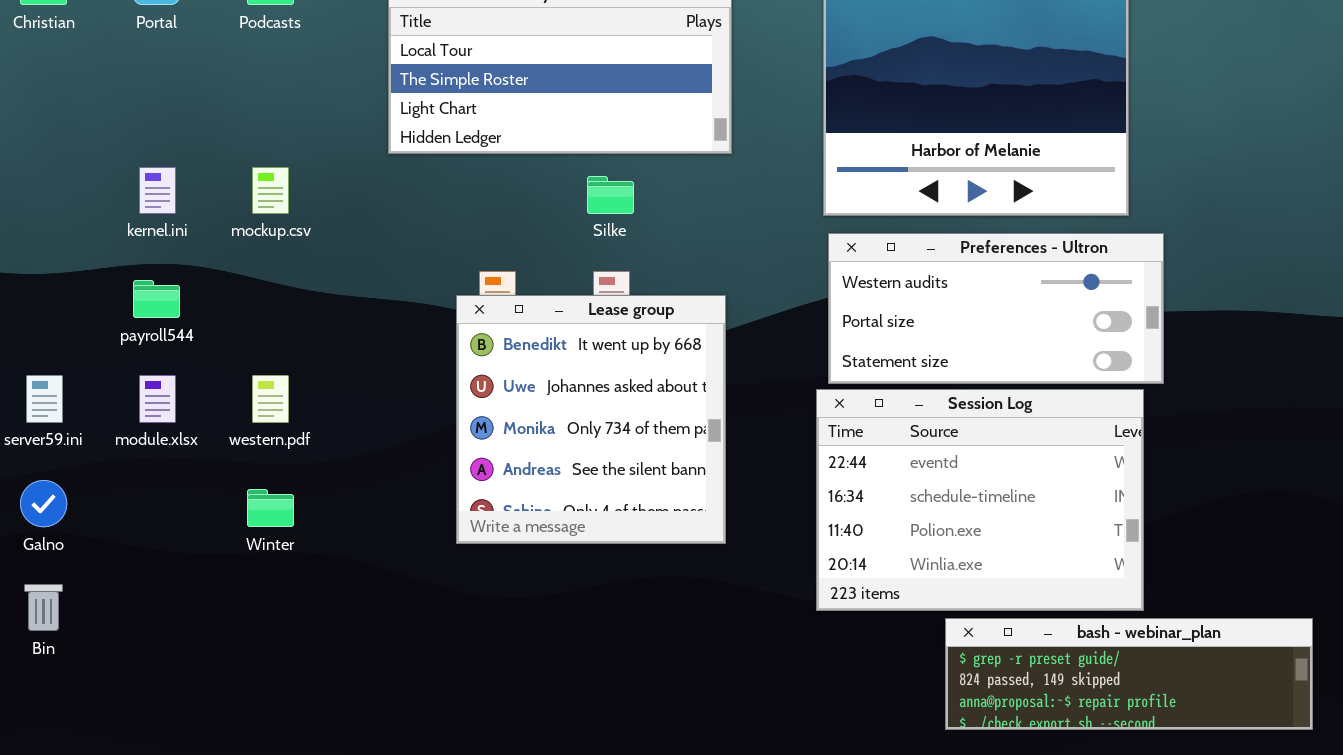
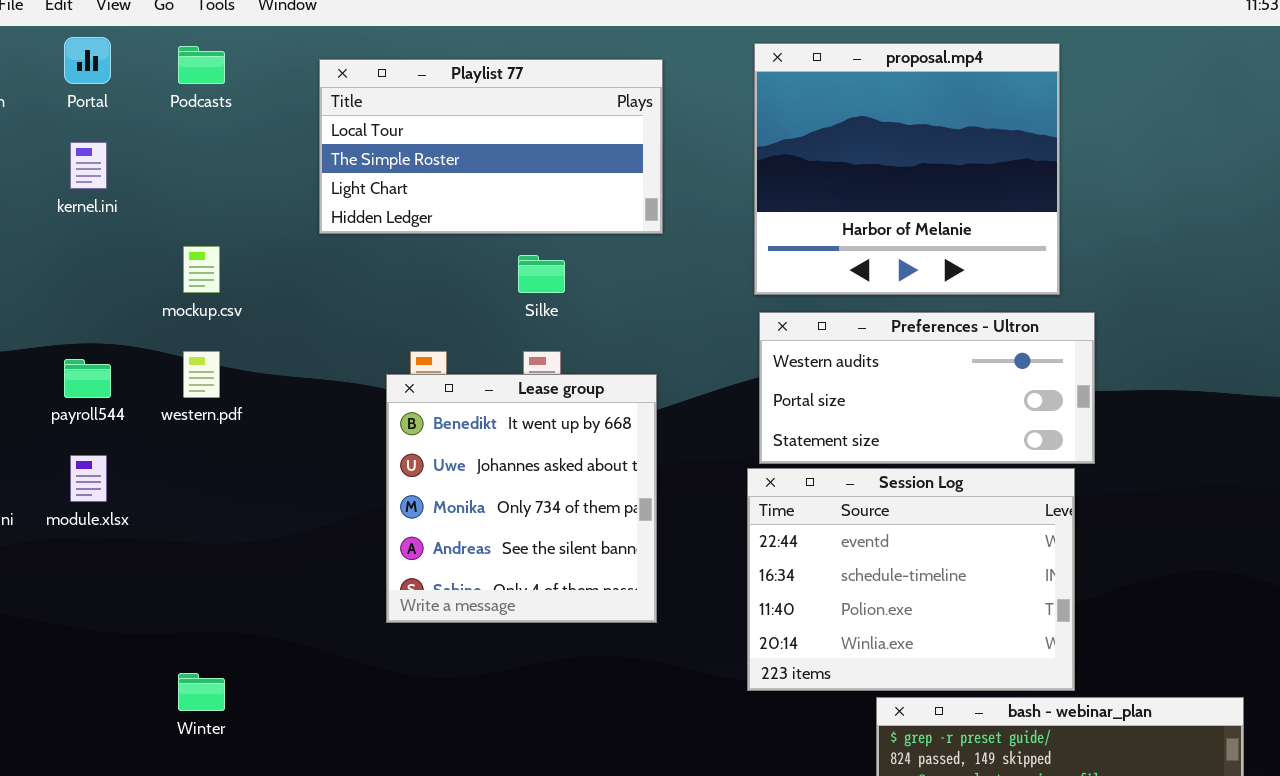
kernel.ini: [139,167,176,214] -> [70,142,107,189], moved
western.pdf: [252,375,289,423] -> [183,351,220,398], moved
Winter: [247,489,294,527] -> [178,673,225,711], moved

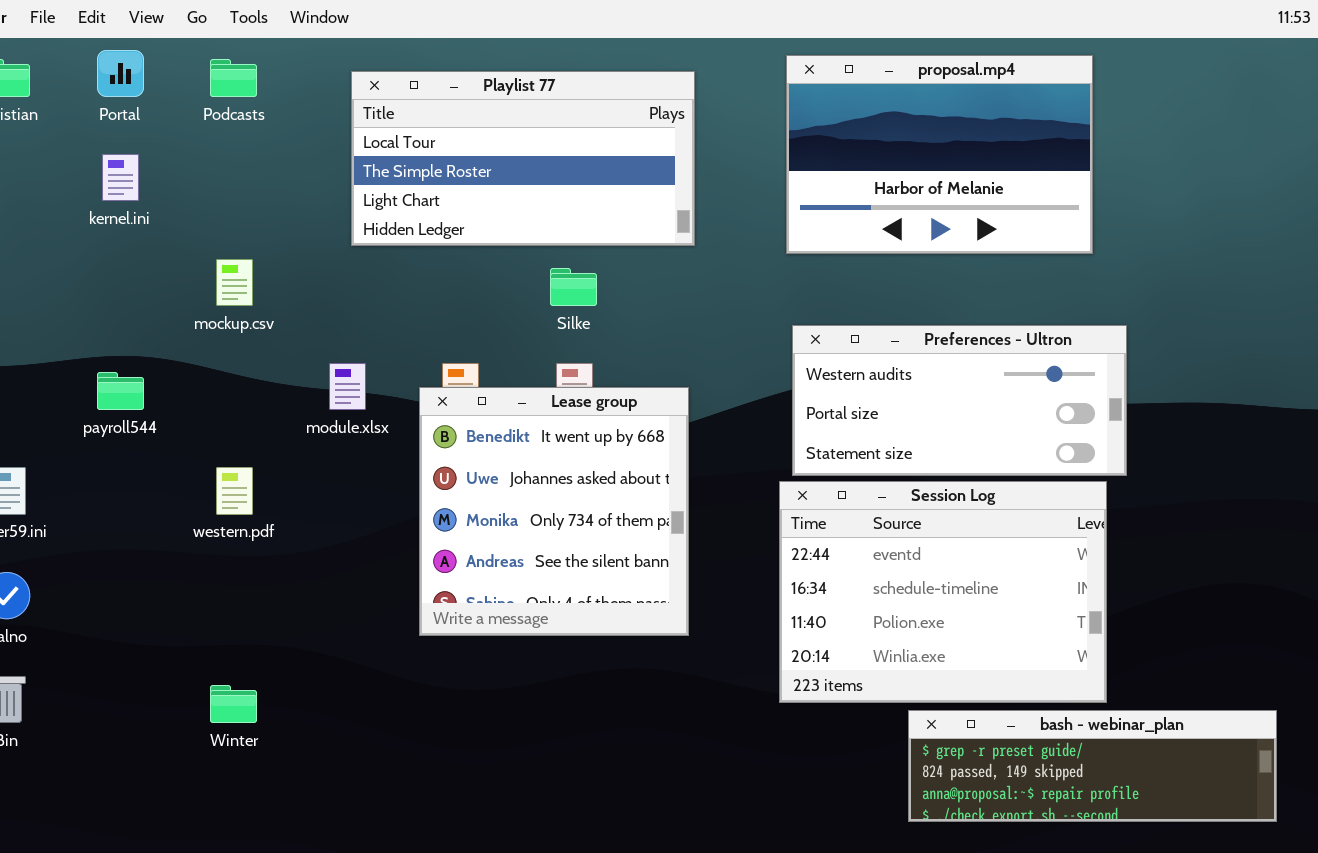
proposal.mp4: [754,43,1060,295] -> [786,55,1093,254], resized
western.pdf: [183,351,220,398] -> [216,467,253,515], moved
module.xlsx: [70,455,107,502] -> [329,363,366,410], moved

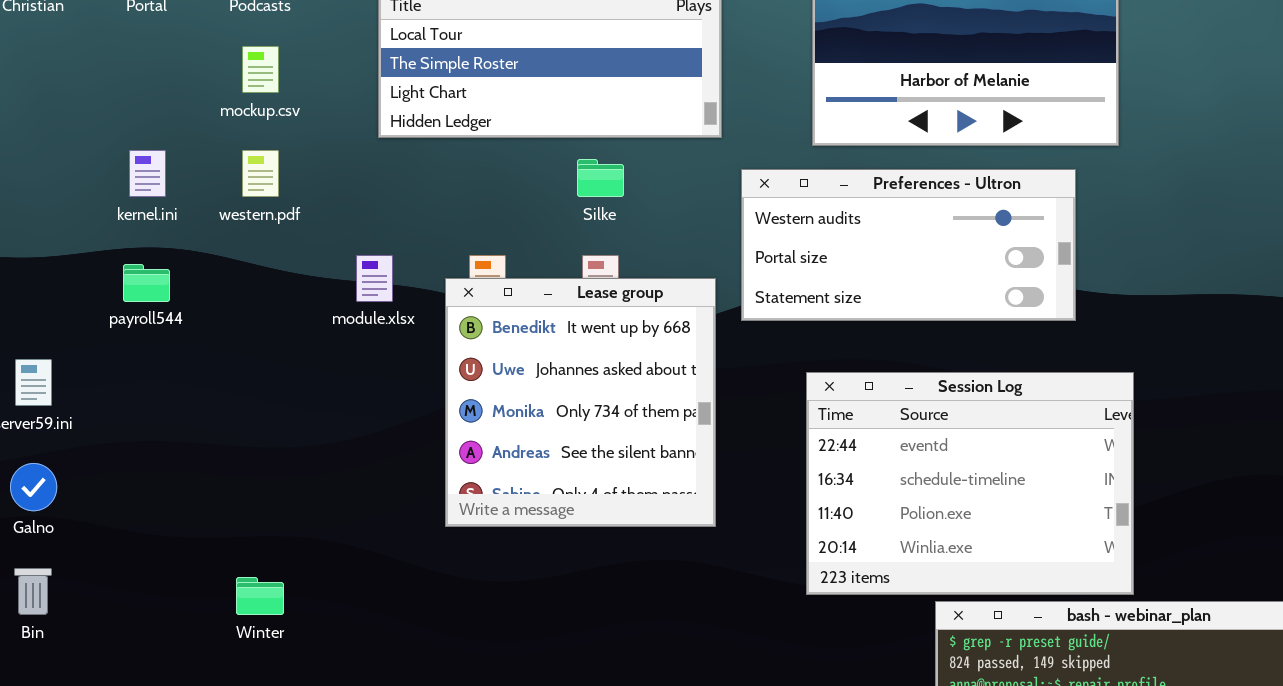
kernel.ini: [102,154,139,201] -> [129,150,166,197], moved
mockup.csv: [216,259,253,306] -> [242,46,279,93], moved
Preferences - Ultron: [792,325,1127,476] -> [741,169,1076,321], moved
western.pdf: [216,467,253,515] -> [242,150,279,197], moved

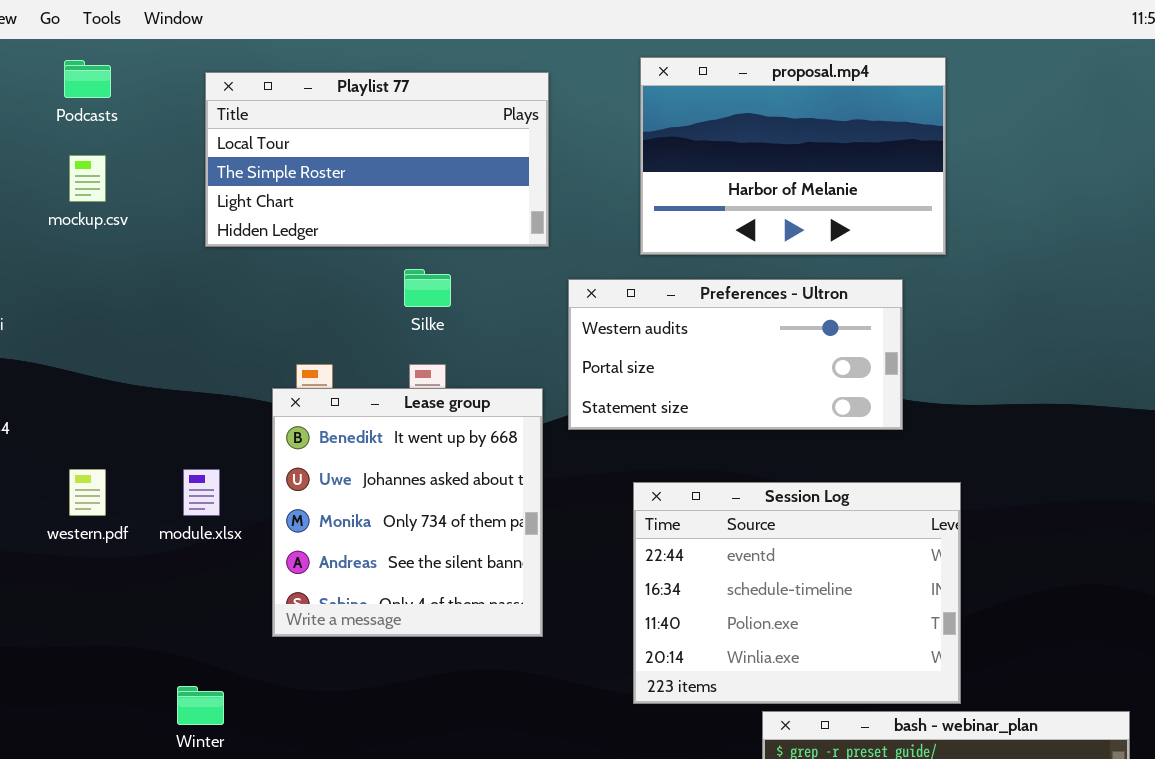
western.pdf: [242,150,279,197] -> [69,469,106,516], moved
module.xlsx: [356,255,393,302] -> [183,469,220,516], moved
Winter: [236,577,284,615] -> [177,686,224,725], moved

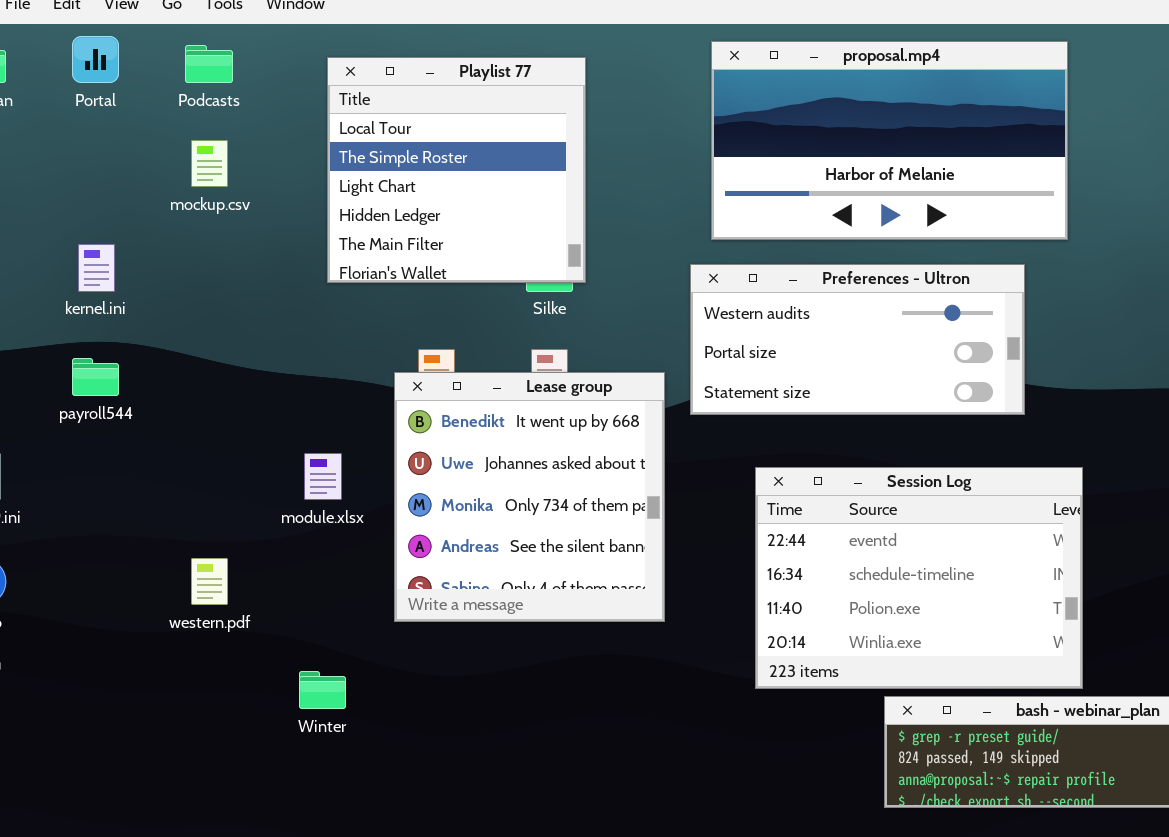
proposal.mp4: [640,57,946,255] -> [711,41,1068,240], resized
Playlist 77: [205,72,549,247] -> [327,57,586,283], resized
western.pdf: [69,469,106,516] -> [191,558,228,605], moved

